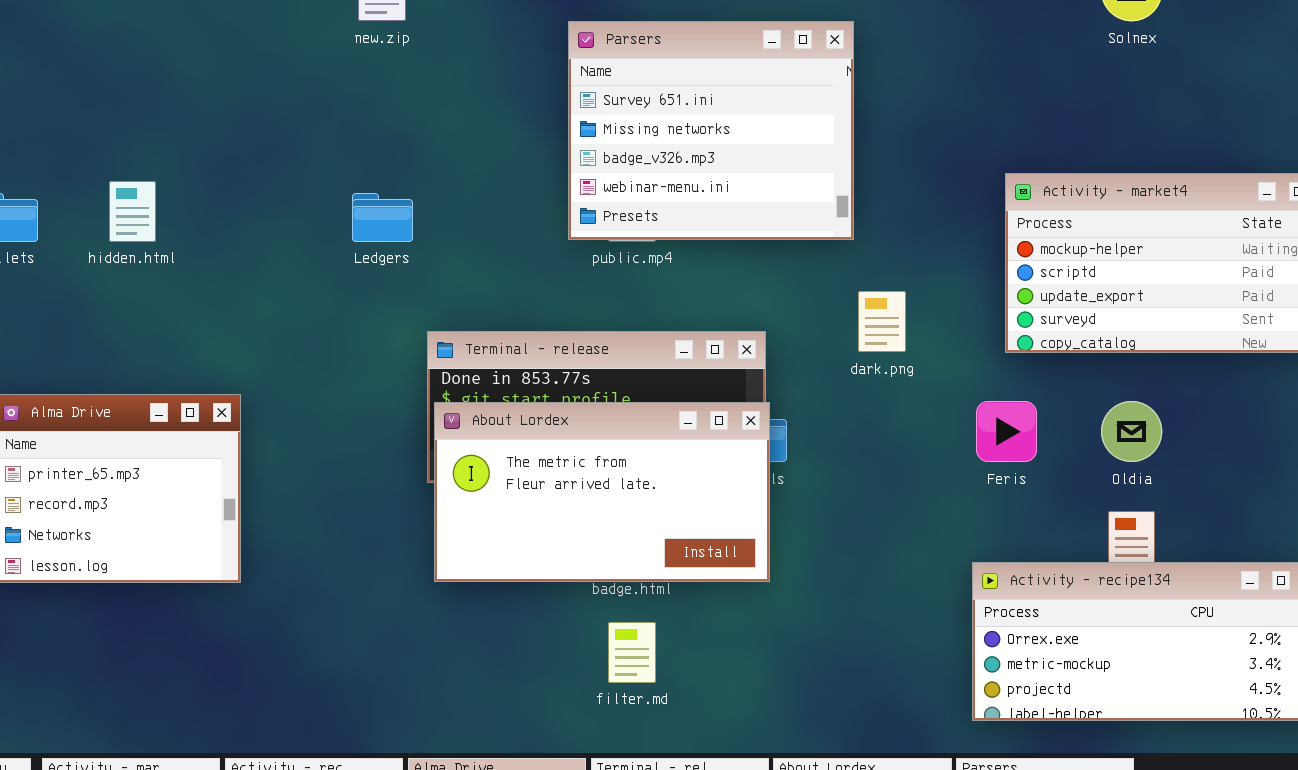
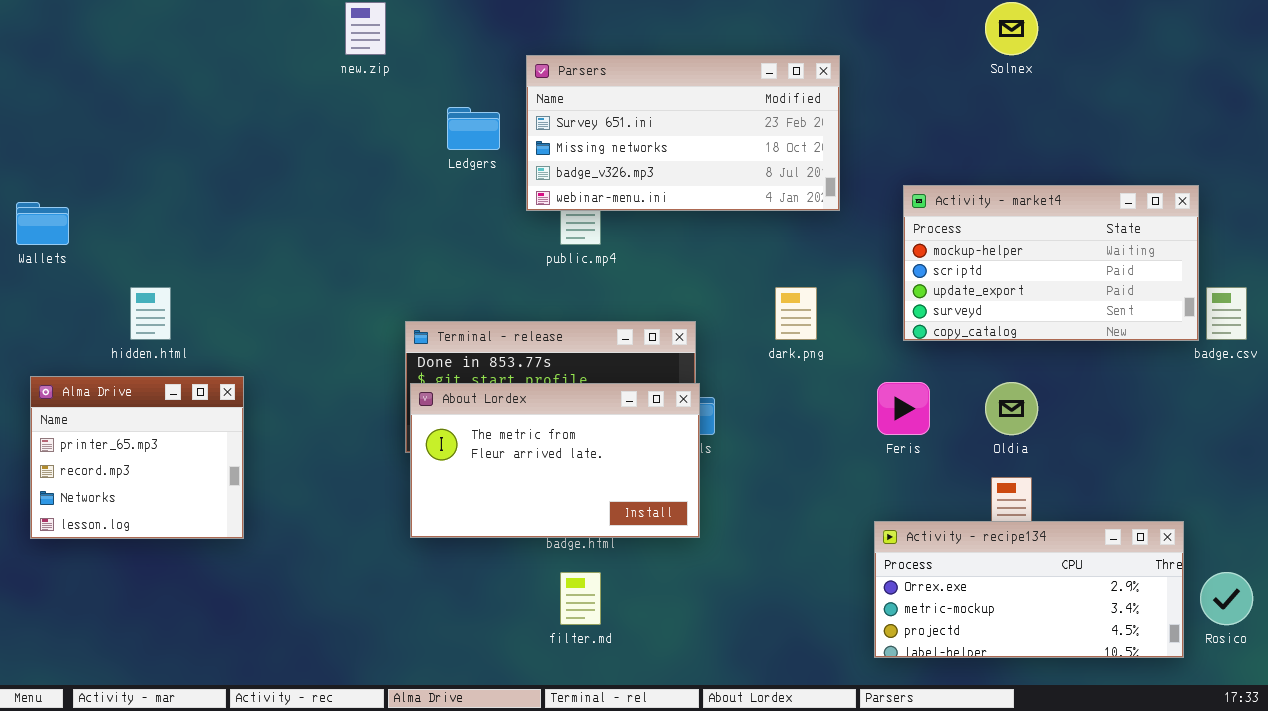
Parsers: [568,21,854,240] -> [526,55,840,211], resized
hidden.html: [109,181,156,242] -> [130,287,171,340], moved
Ledgers: [352,193,413,242] -> [447,107,500,150], moved

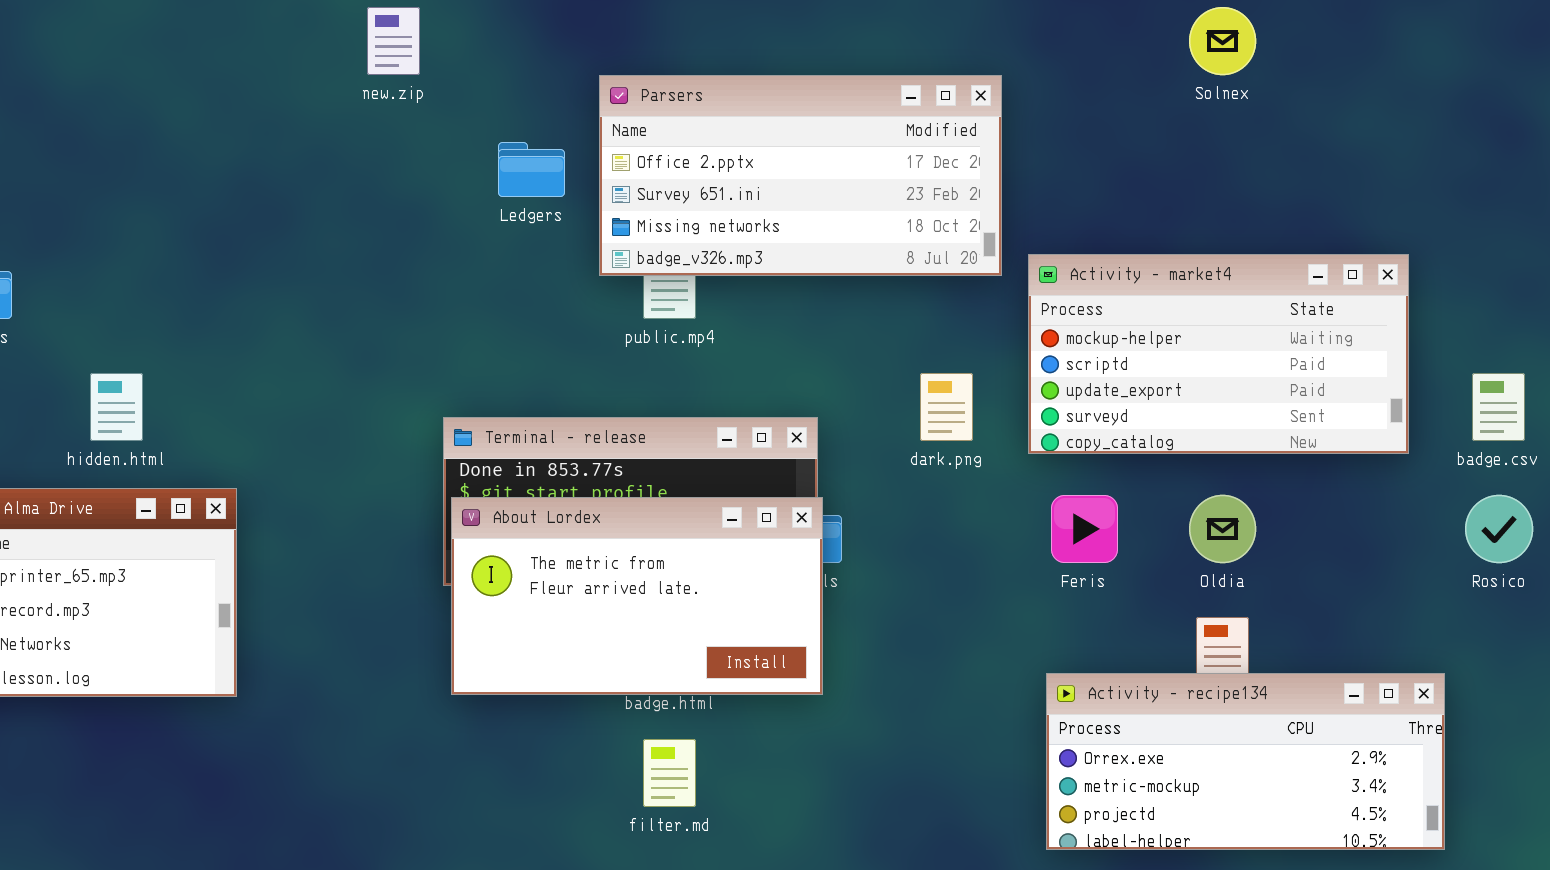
Parsers: [526,55,840,211] -> [599,75,1002,276], scrolled up 1 row
Activity - market4: [903,185,1199,341] -> [1028,254,1409,454], moved
Rosico: [1200,572,1253,625] -> [1465,495,1533,563], moved

